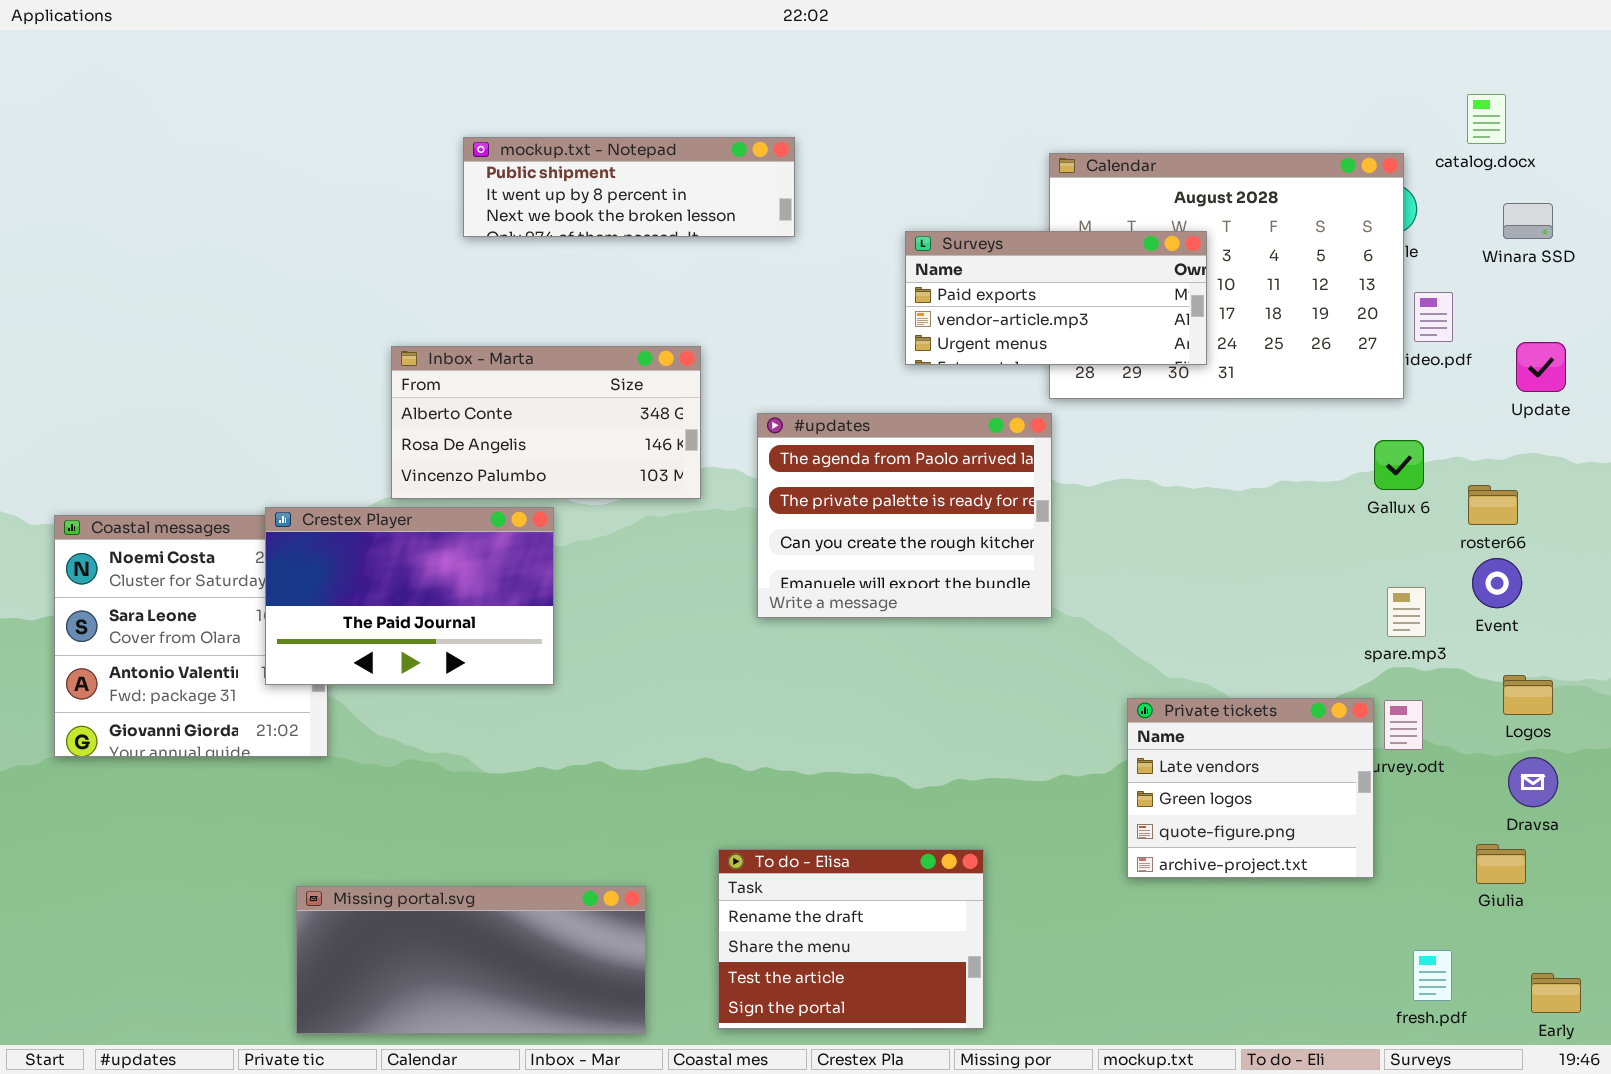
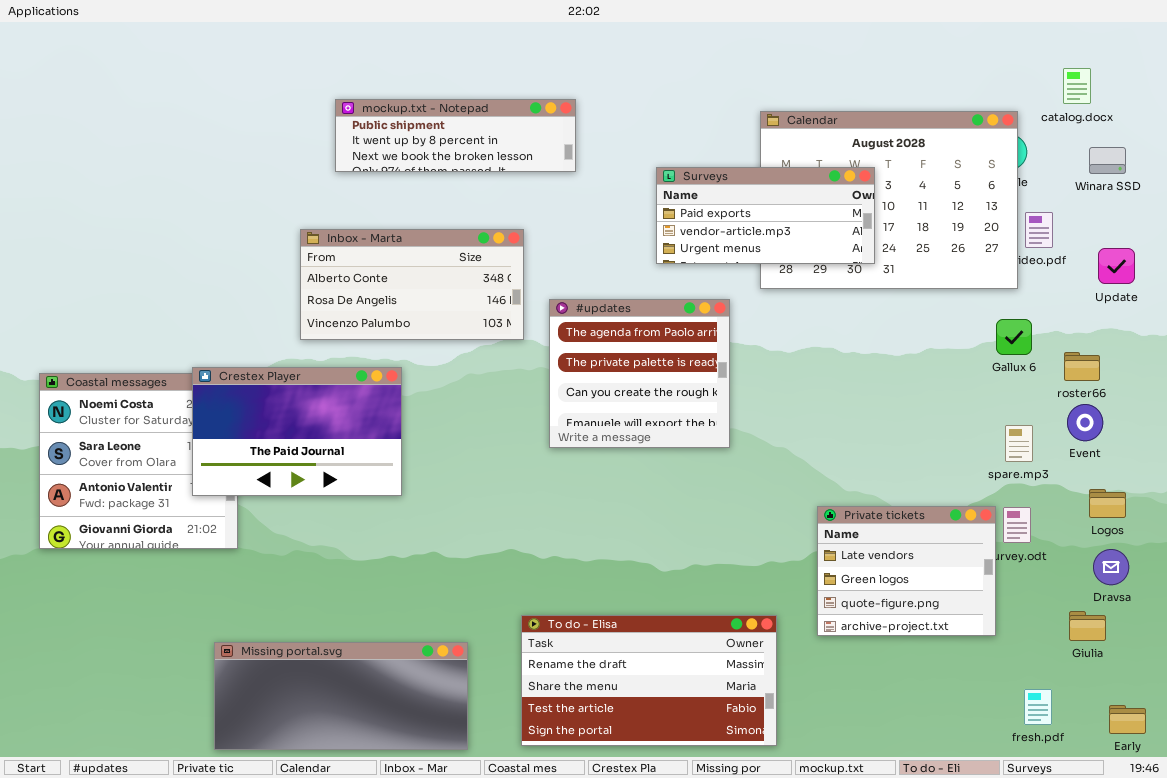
Inbox - Marta: [391,346,701,499] -> [300,229,524,340], moved
#updates: [757,413,1052,618] -> [549,299,730,448], resized
To do - Elisa: [718,849,984,1029] -> [521,615,777,746], resized

